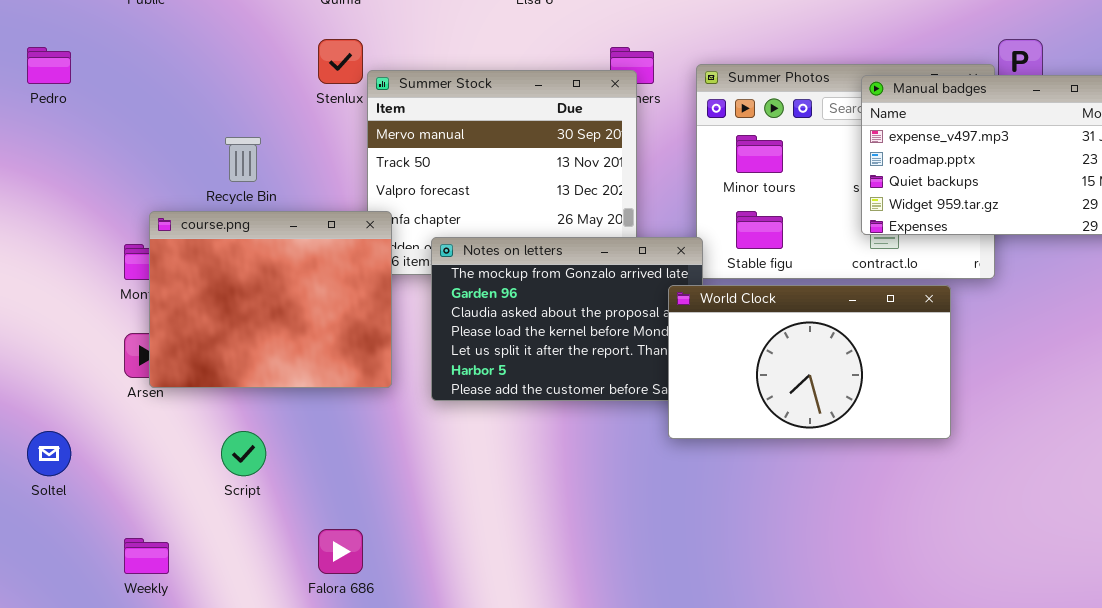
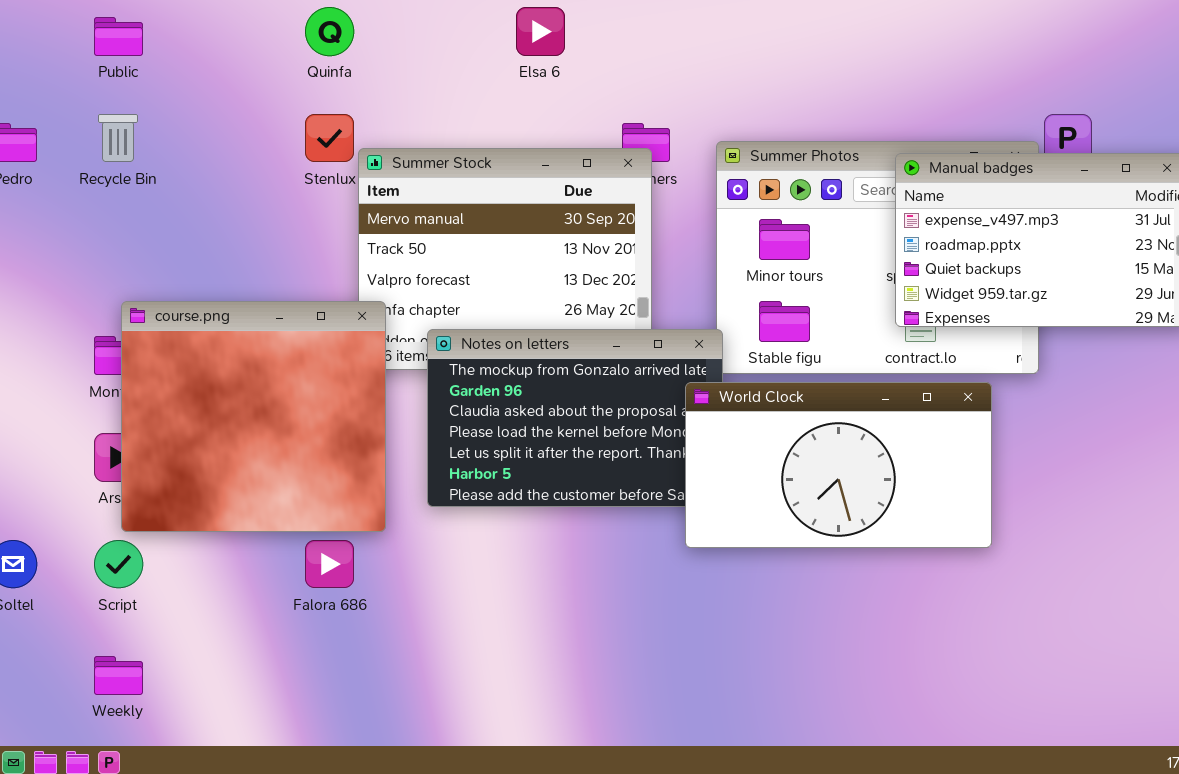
Recycle Bin: [225,137,261,182] -> [98,114,138,162], moved
course.png: [149,211,392,388] -> [121,301,386,532], resized
Script: [221,431,266,476] -> [94,540,143,588], moved
Falora 686: [318,529,363,574] -> [305,540,354,588], moved

